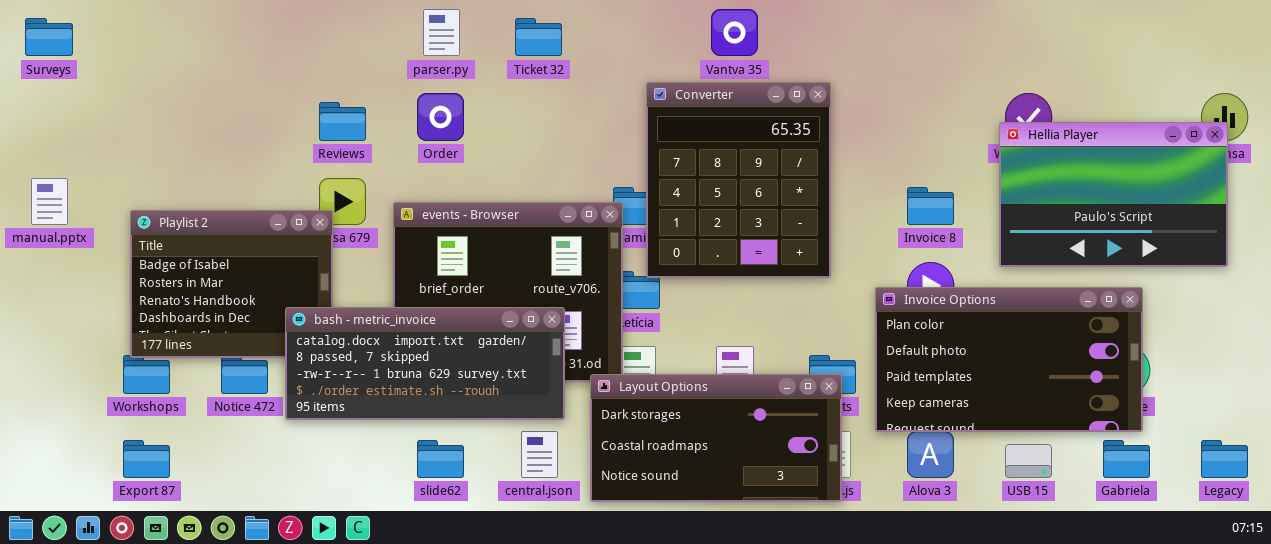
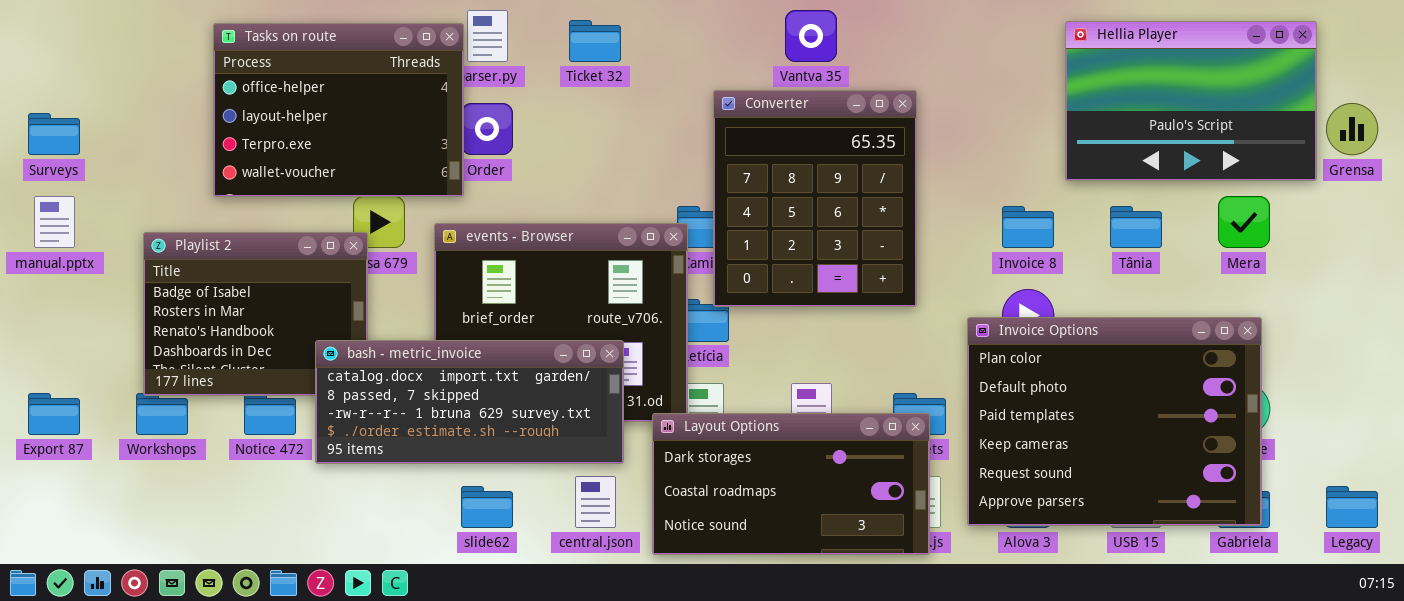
Surveys: [25,18,73,56] -> [28,113,80,155], moved
Tasks on route: none -> [213,23,464,197], opened
Hellia Player: [999,122,1228,267] -> [1065,21,1317,181], moved
Invoice Options: [875,287,1143,432] -> [967,317,1262,526], resized
Export 87: [123,440,170,478] -> [28,393,80,435], moved

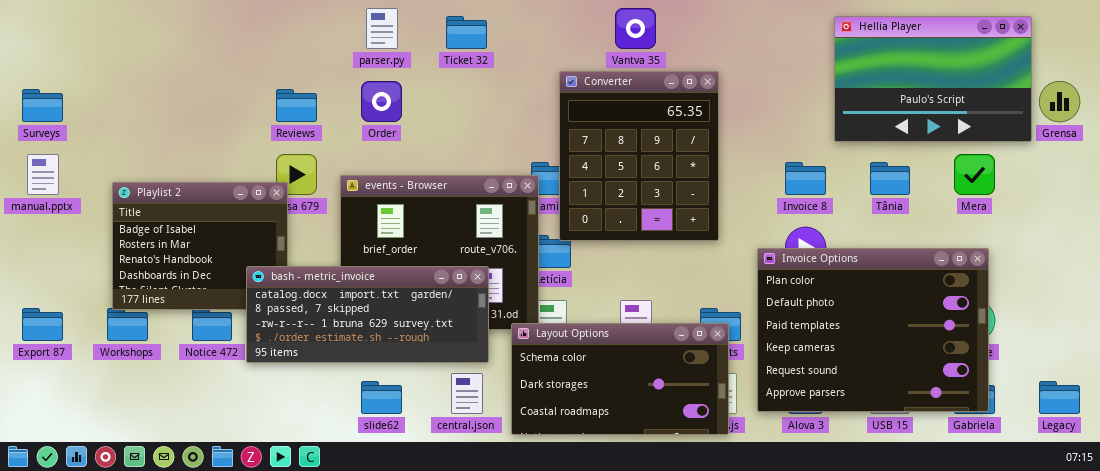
Tasks on route: [213,23,464,197] -> none, closed
Layout Options: [652,413,930,555] -> [511,323,729,435], scrolled up 1 row

